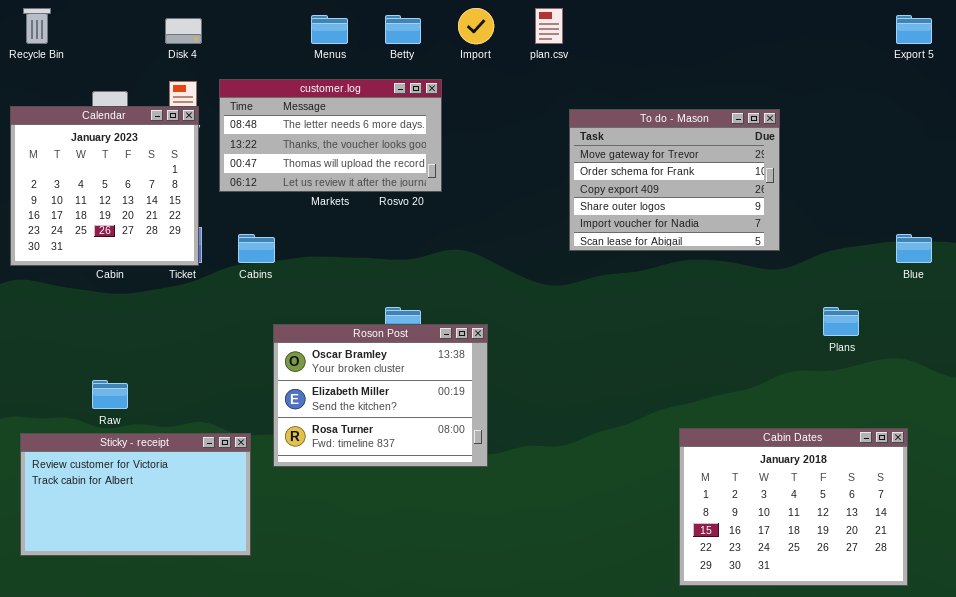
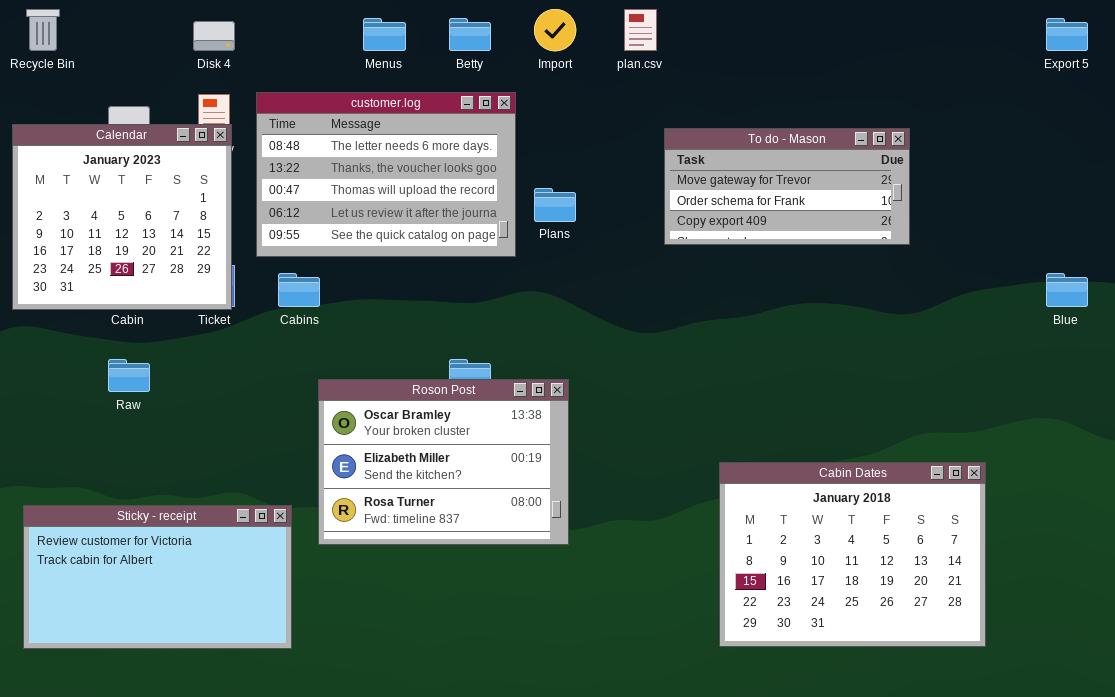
customer.log: [219,79,442,192] -> [256,92,516,257], resized
To do - Mason: [569,109,780,251] -> [664,128,910,245], resized
Plans: [823,307,859,336] -> [534,188,576,222], moved
Raw: [92,380,128,409] -> [108,359,150,392], moved
Cabin Dates: [679,428,908,586] -> [719,462,986,647], moved

